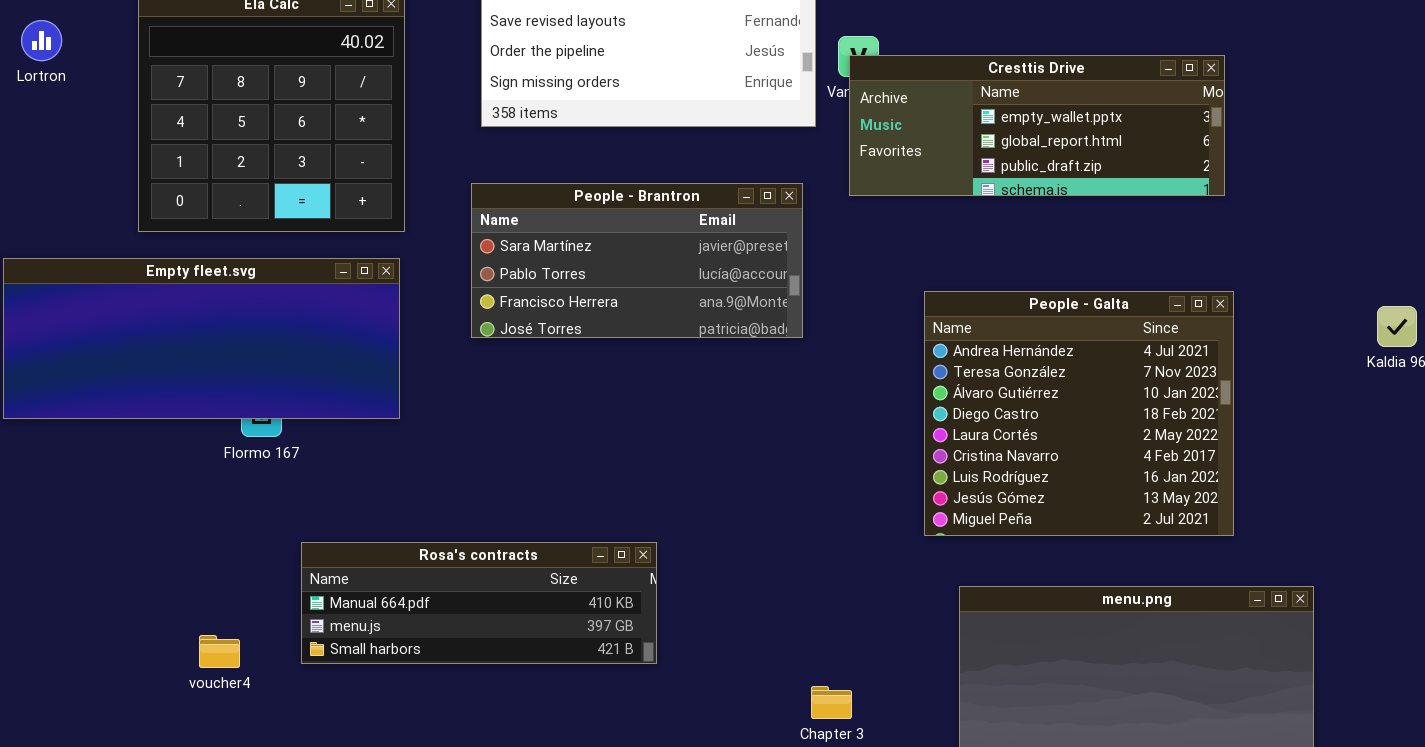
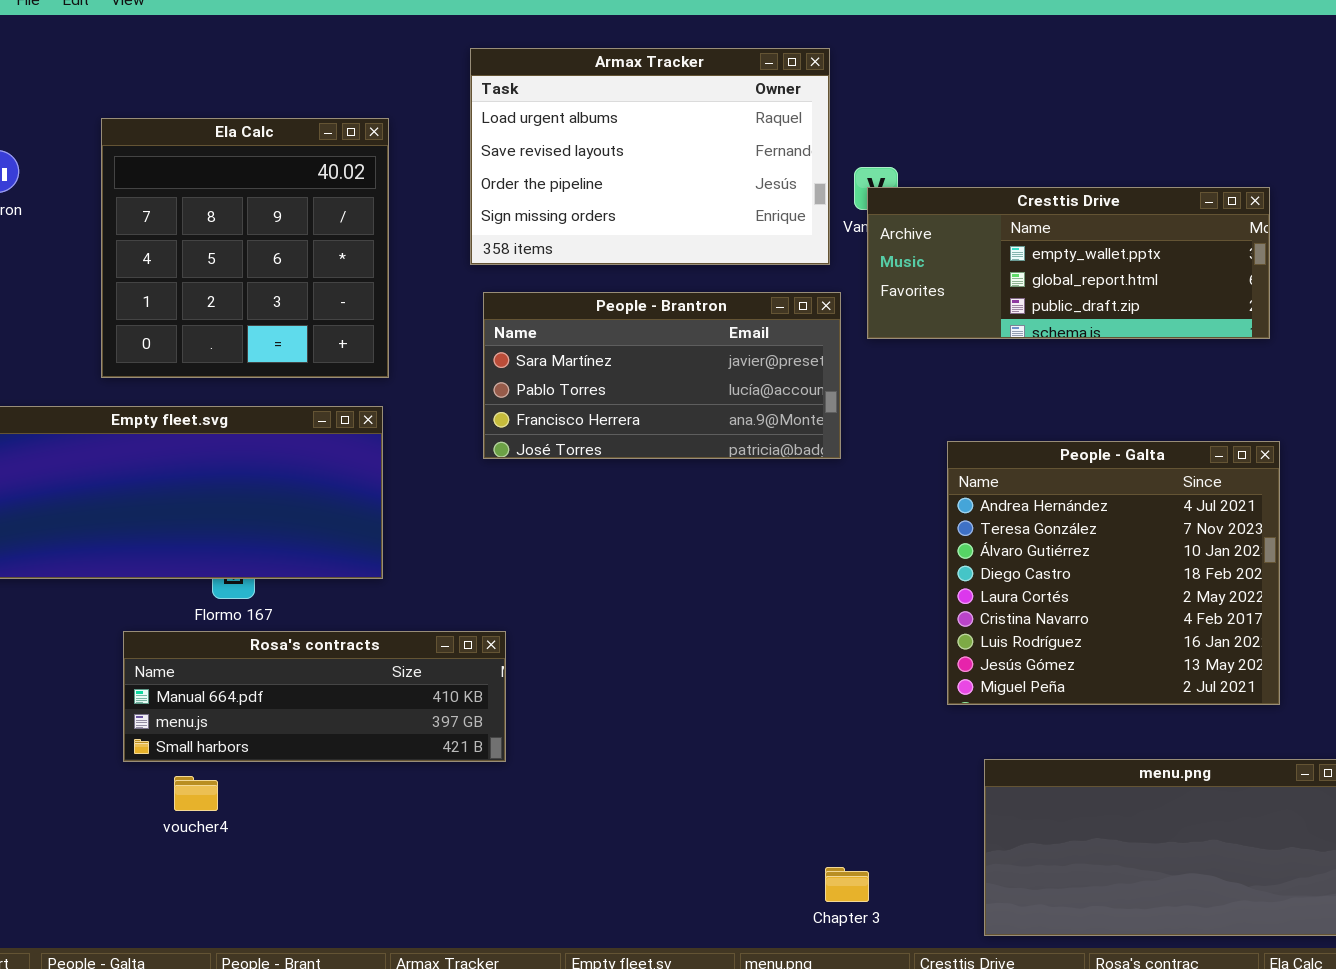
People - Brantron: [471,183,803,338] -> [483,292,841,459], moved
Rosa's contracts: [301,542,657,664] -> [123,631,506,762], moved
voucher4: [199,635,240,668] -> [174,776,218,811], moved

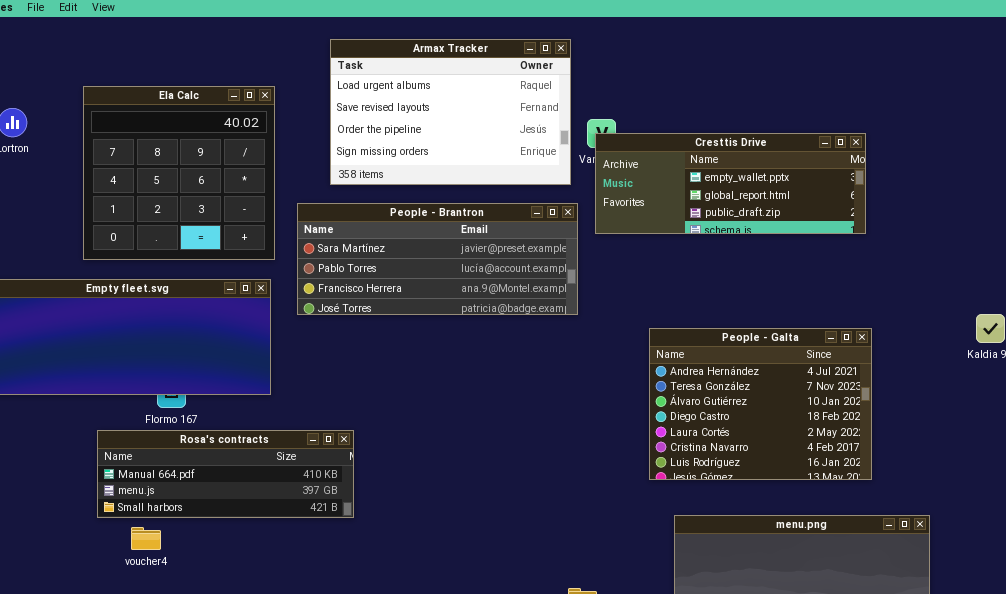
People - Brantron: [483,292,841,459] -> [297,203,578,315], resized
People - Galta: [947,441,1280,705] -> [649,328,872,480], resized

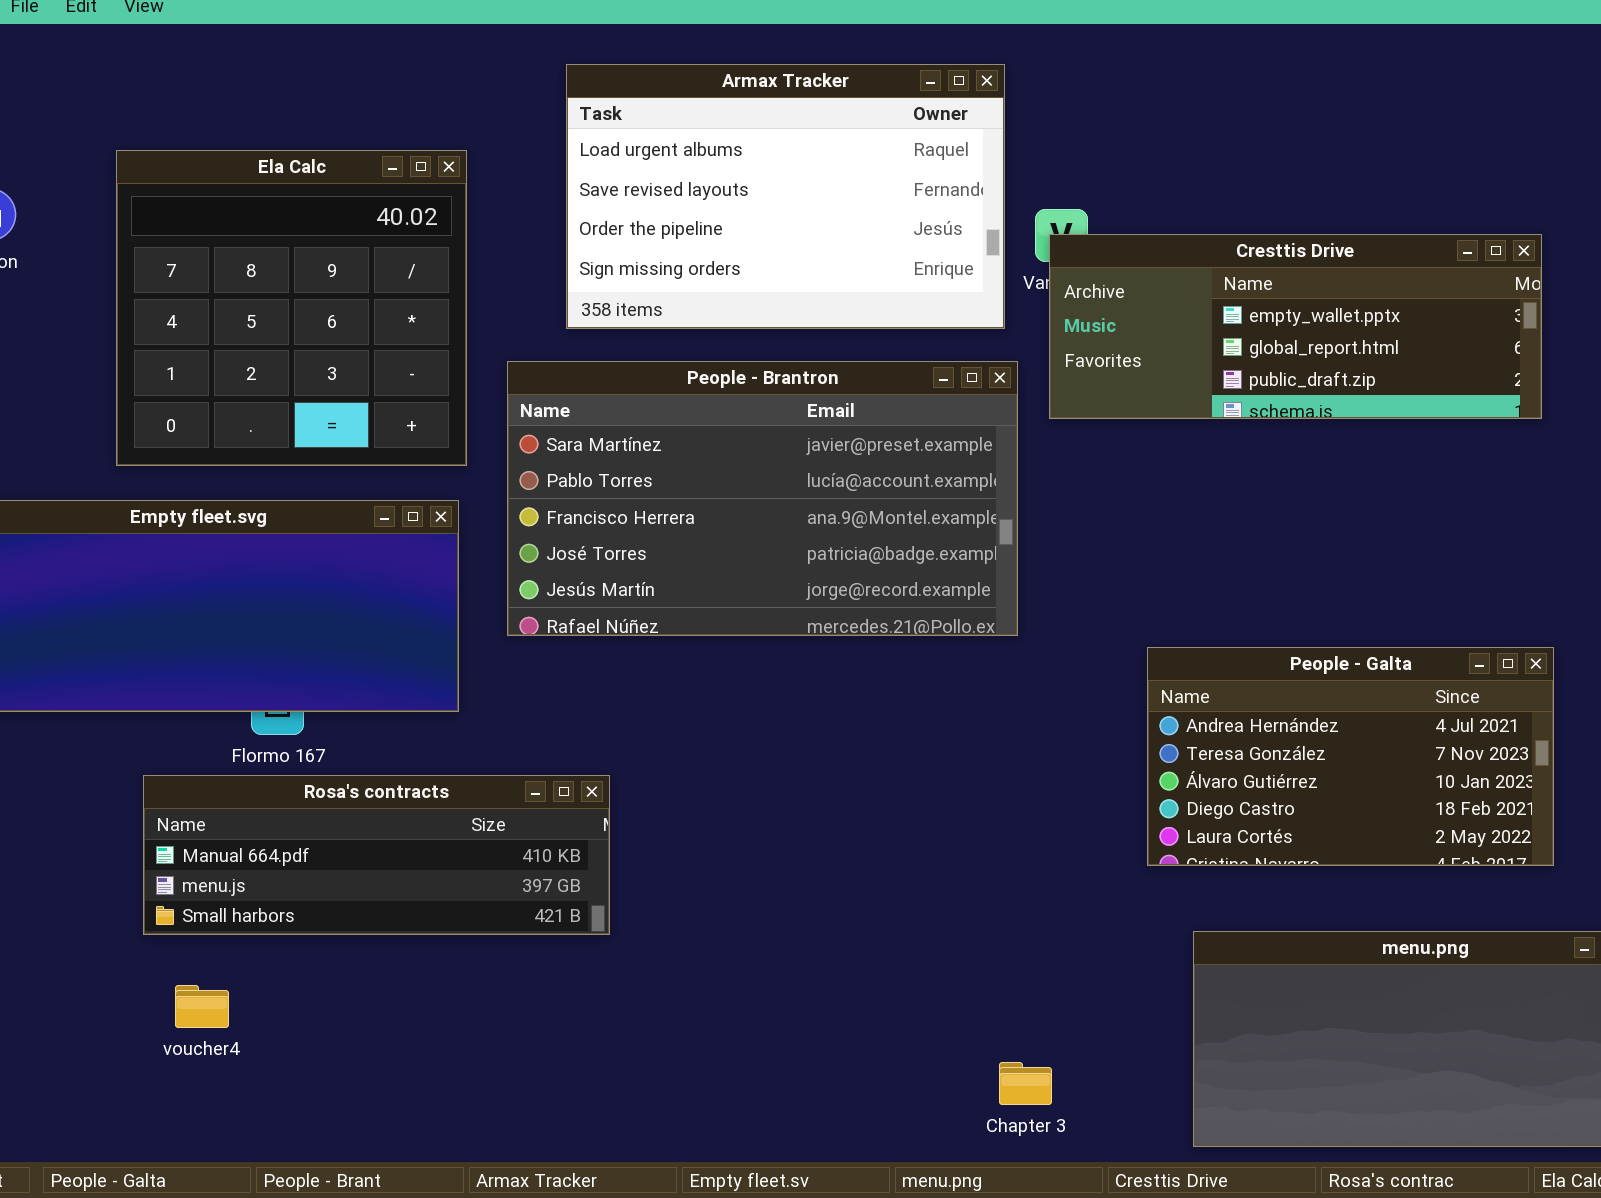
People - Brantron: [297,203,578,315] -> [507,361,1018,636], resized
People - Galta: [649,328,872,480] -> [1147,647,1554,866], resized
voucher4: [131,527,161,550] -> [175,985,229,1028], moved

